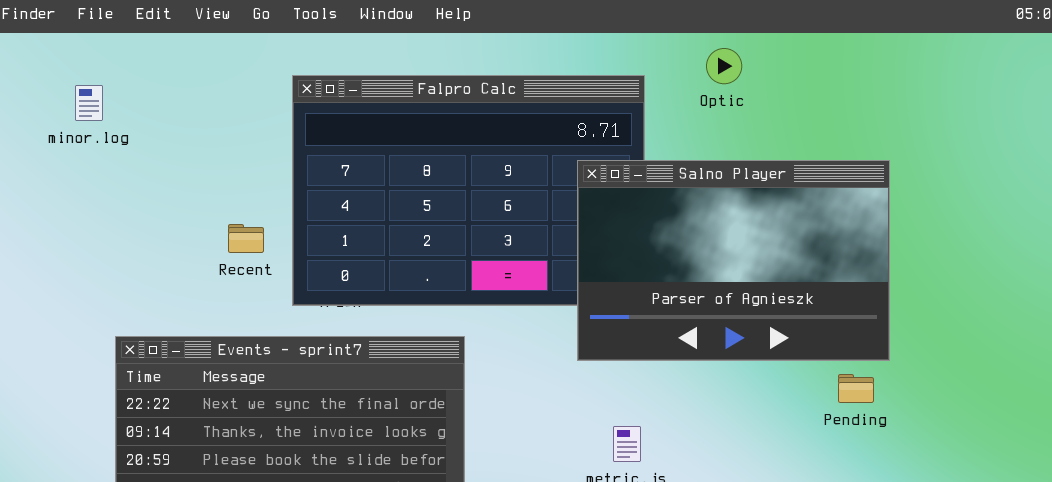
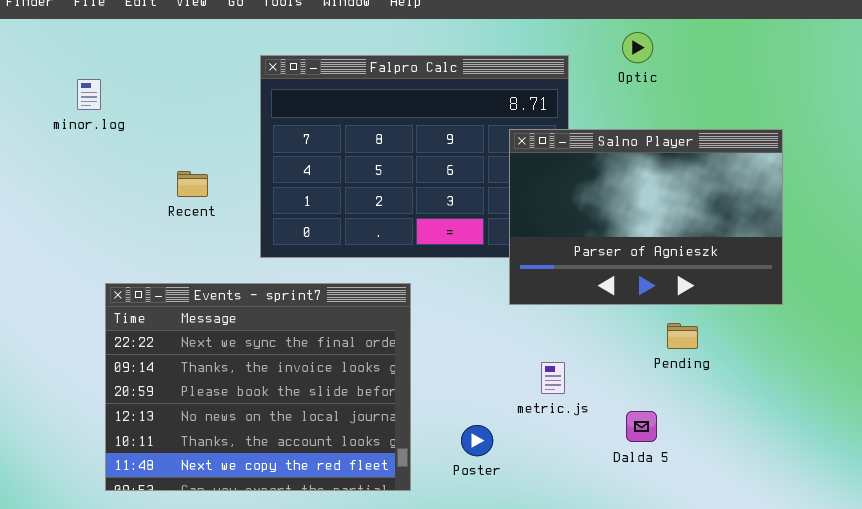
minor.log: [75,85,103,121] -> [77,79,101,110], moved
Recent: [228,224,264,253] -> [177,171,208,197], moved
Pending: [838,374,874,403] -> [667,323,698,349], moved

